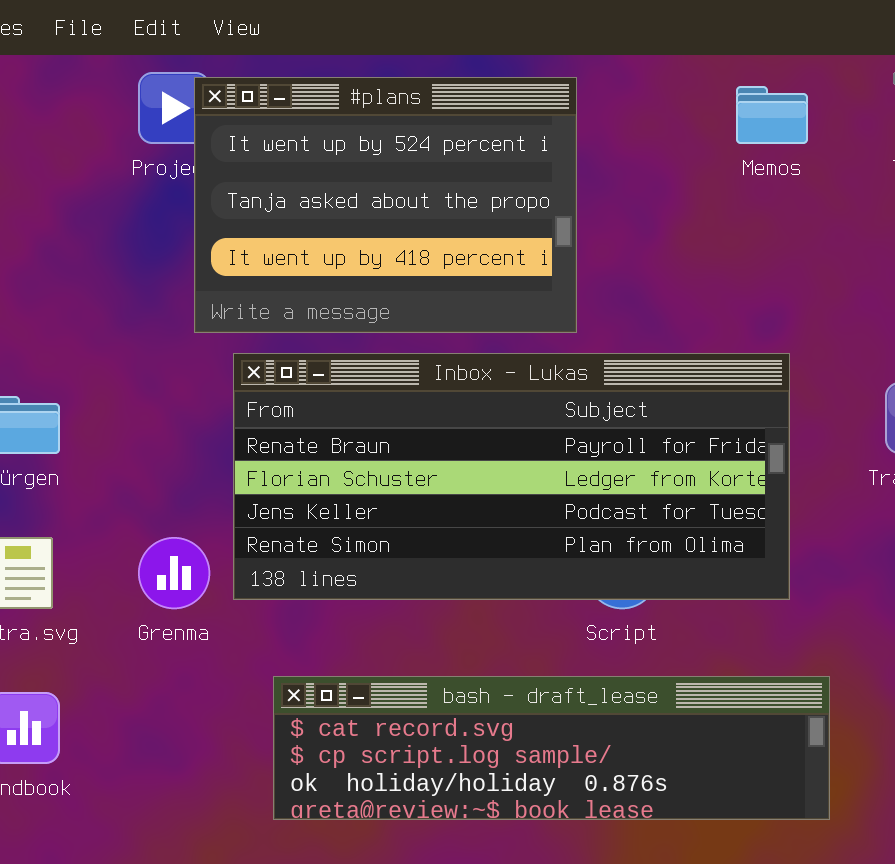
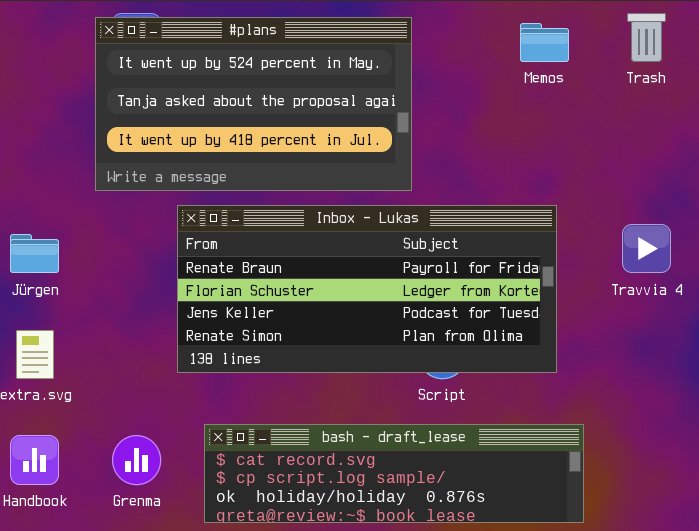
#plans: [194,77,577,333] -> [95,17,412,191], resized
Grenma: [138,537,210,609] -> [112,435,161,485], moved

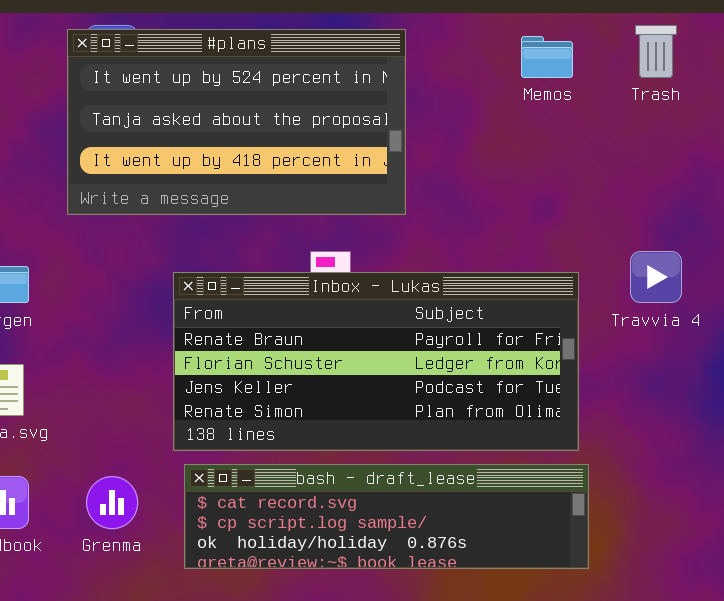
Inbox - Lukas: [177,205,557,373] -> [173,272,579,451], moved

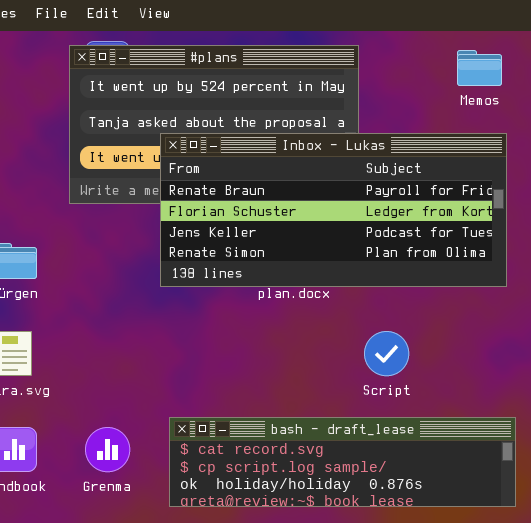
Inbox - Lukas: [173,272,579,451] -> [160,133,507,287], moved

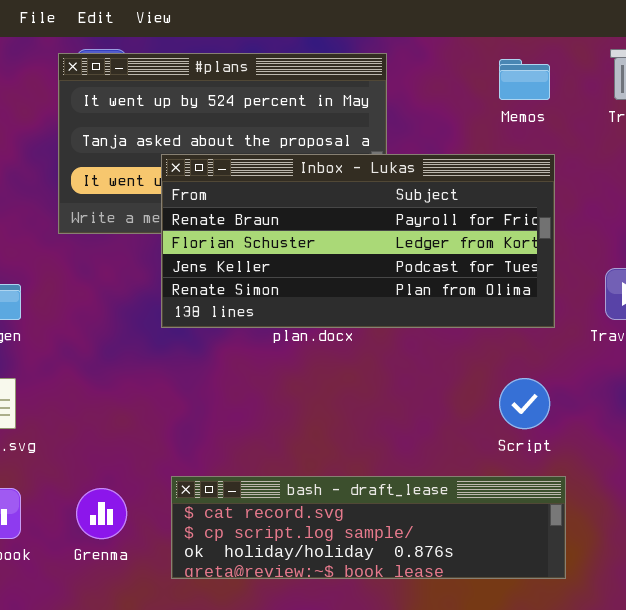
Script: [364,331,409,376] -> [499,378,550,429], moved

